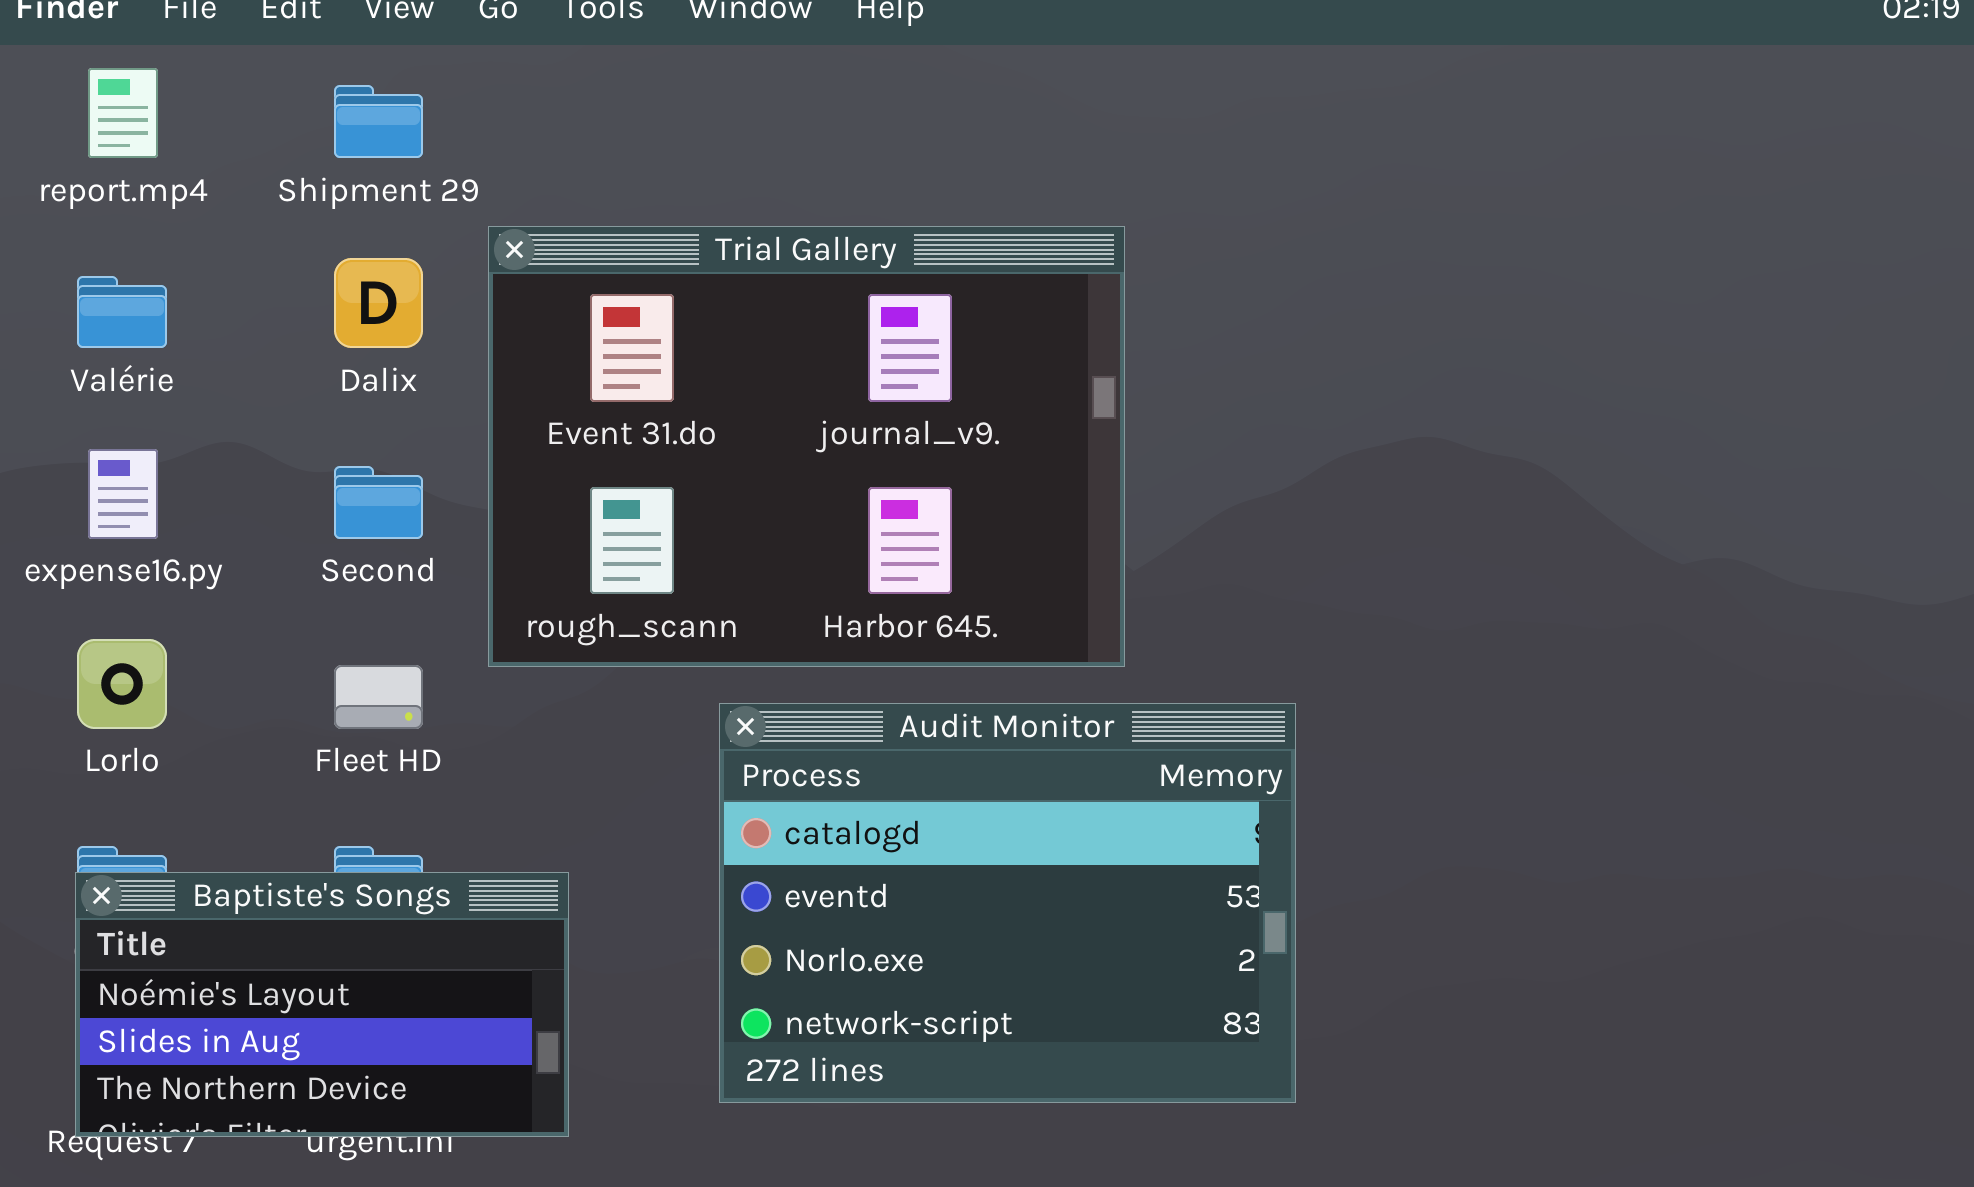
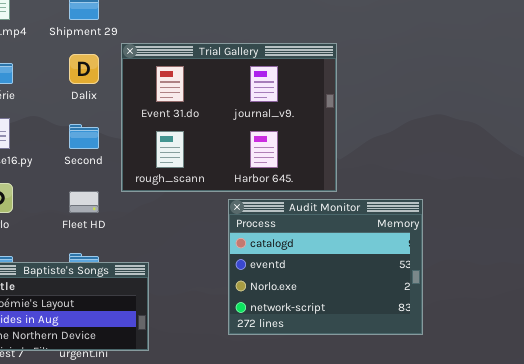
Audit Monitor: [719,703,1296,1103] -> [228,199,423,335], moved

